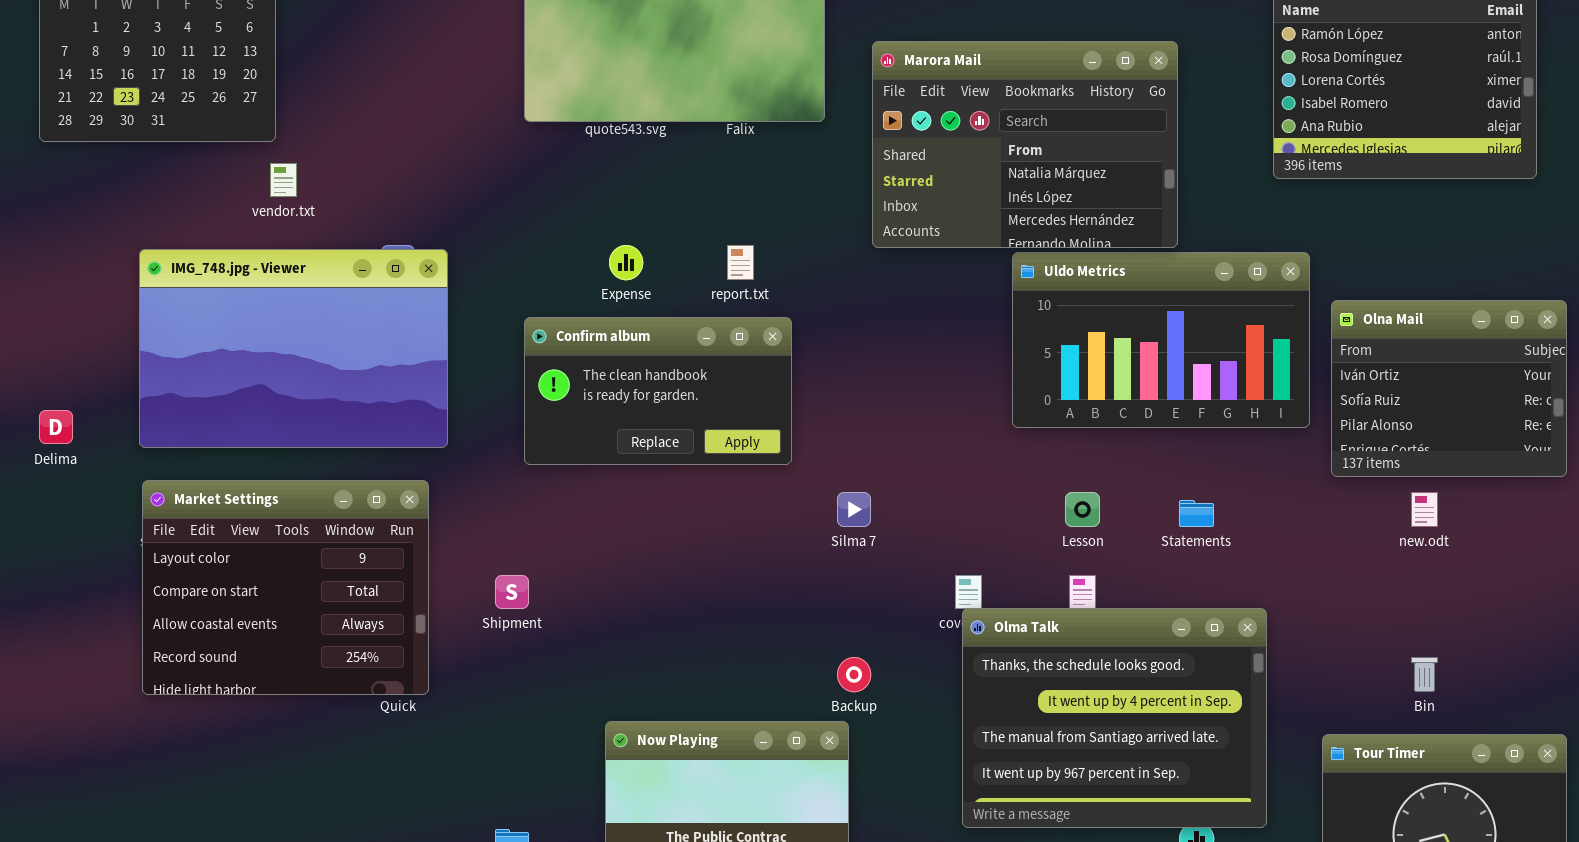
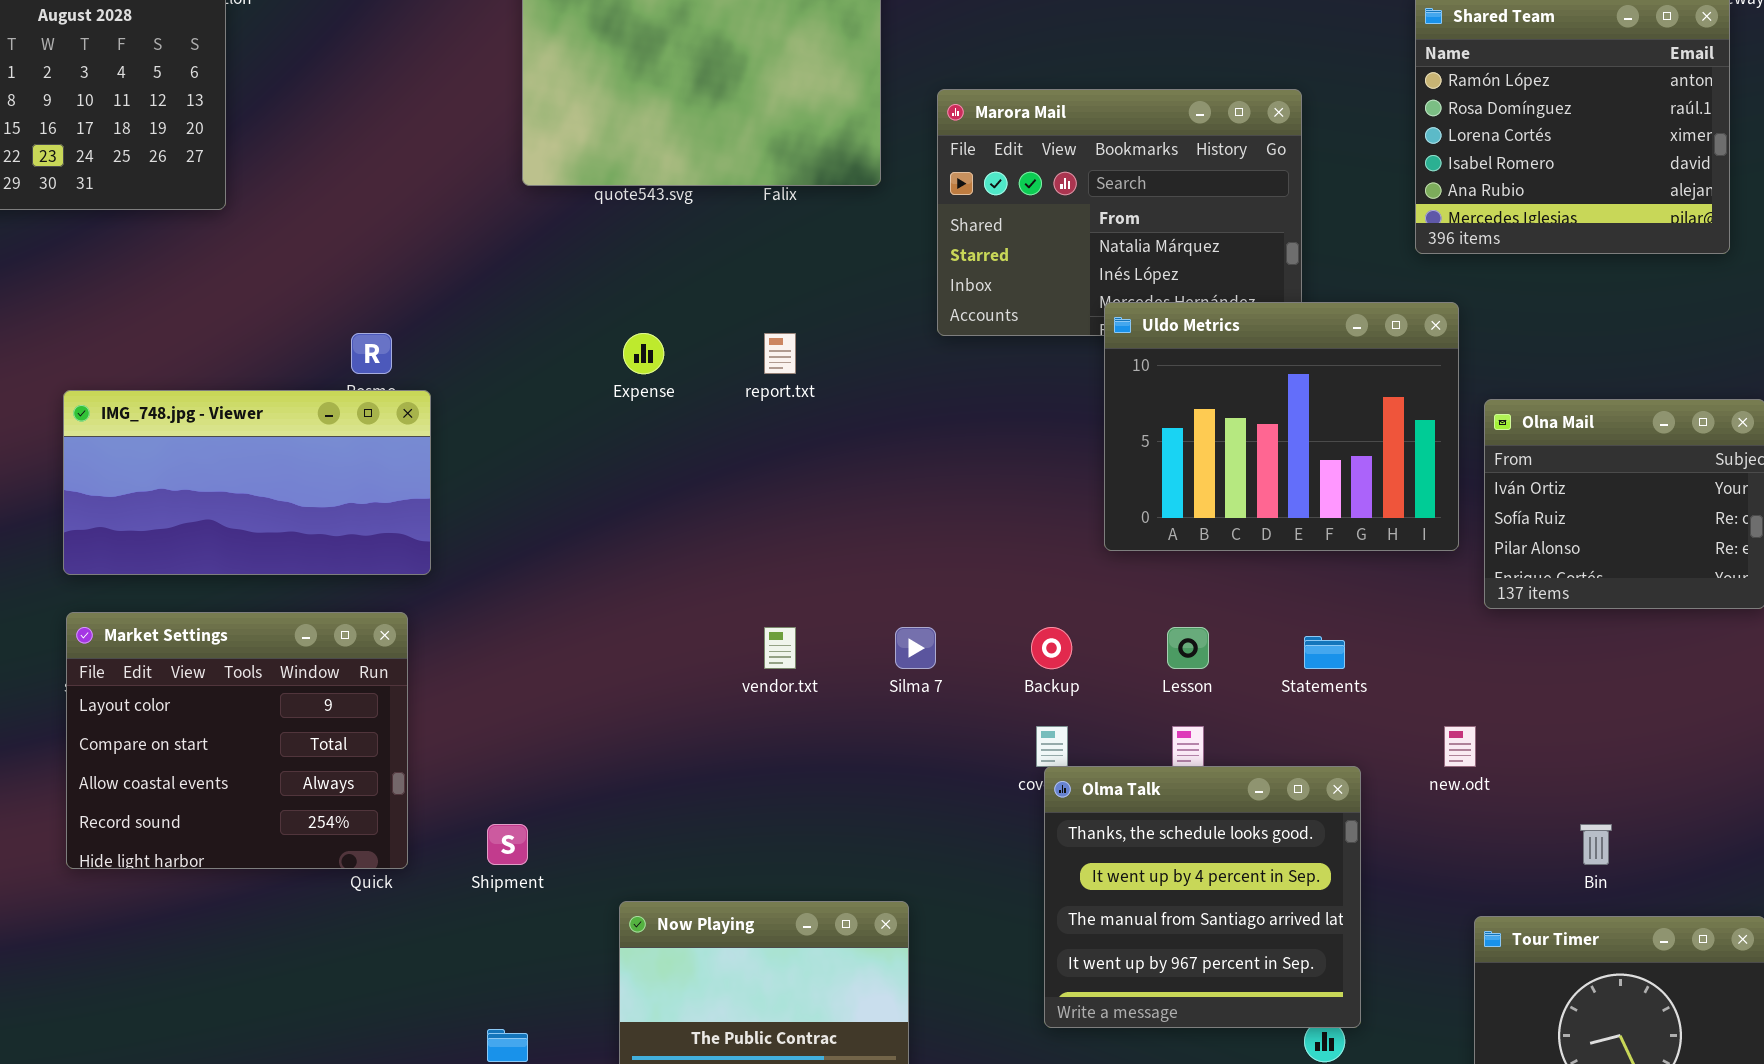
vendor.txt: [270,163,297,197] -> [764,627,796,669], moved
IMG_748.jpg - Viewer: [139,249,448,448] -> [63,390,431,575], resized
Uldo Metrics: [1012,252,1310,428] -> [1104,302,1459,551], resized
Confirm album: [524,317,792,465] -> none, closed
new.odt: [1411,492,1438,527] -> [1444,726,1476,767], moved
Shipment: [495,575,529,609] -> [487,824,528,865], moved
Olma Talk: [962,608,1267,828] -> [1044,766,1361,1028], resized
Backup: [837,657,871,692] -> [1031,627,1072,669], moved

